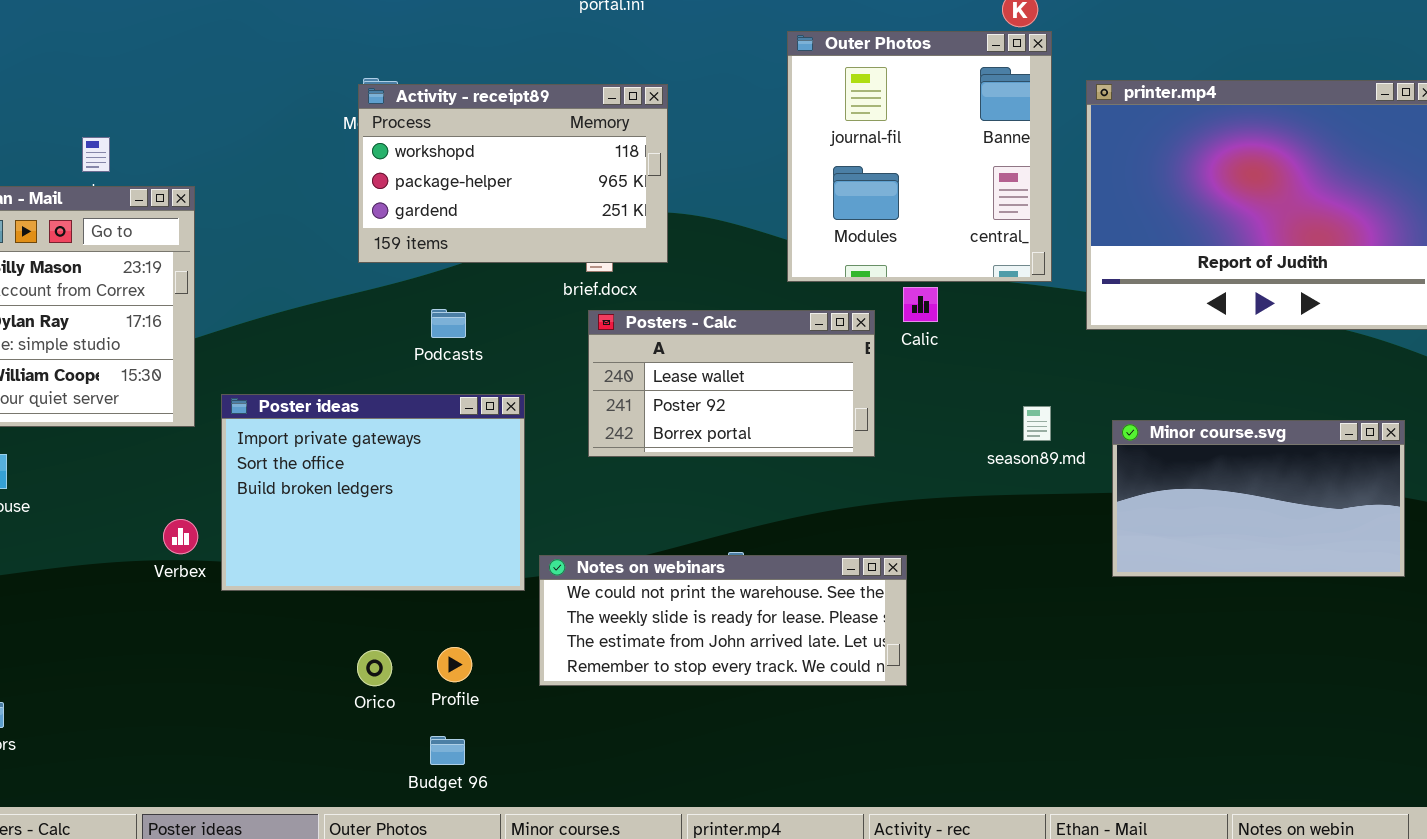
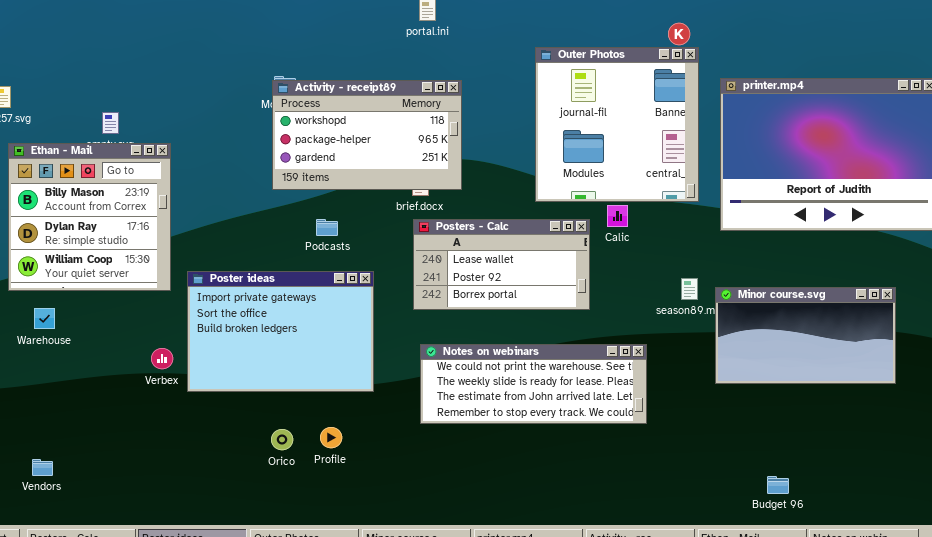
Minor course.svg: [1112,420,1405,577] -> [715,287,896,384], moved
Notes on webinars: [539,555,907,686] -> [420,344,647,424], moved
Budget 96: [430,736,465,765] -> [767,476,789,494], moved

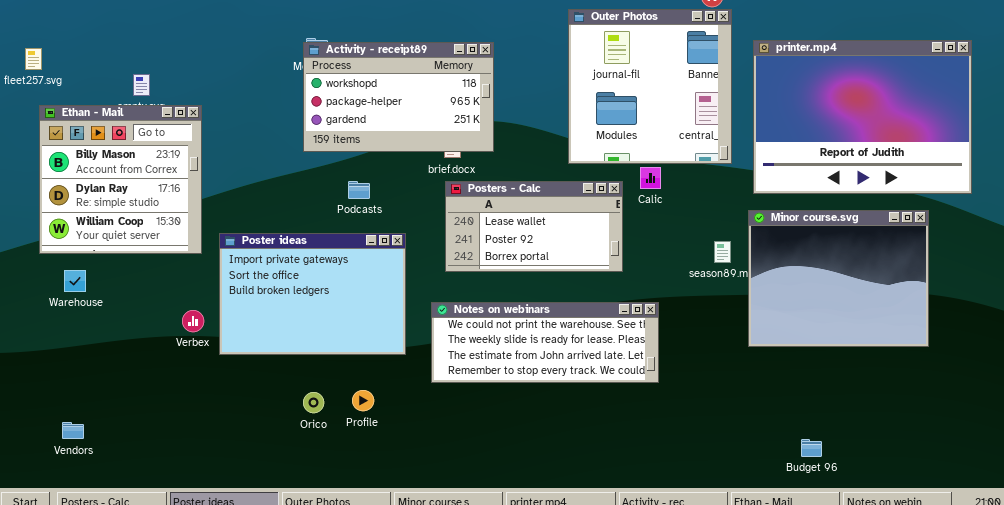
Minor course.svg: [715,287,896,384] -> [748,210,929,347], resized
Notes on webinars: [420,344,647,424] -> [431,302,659,383], moved

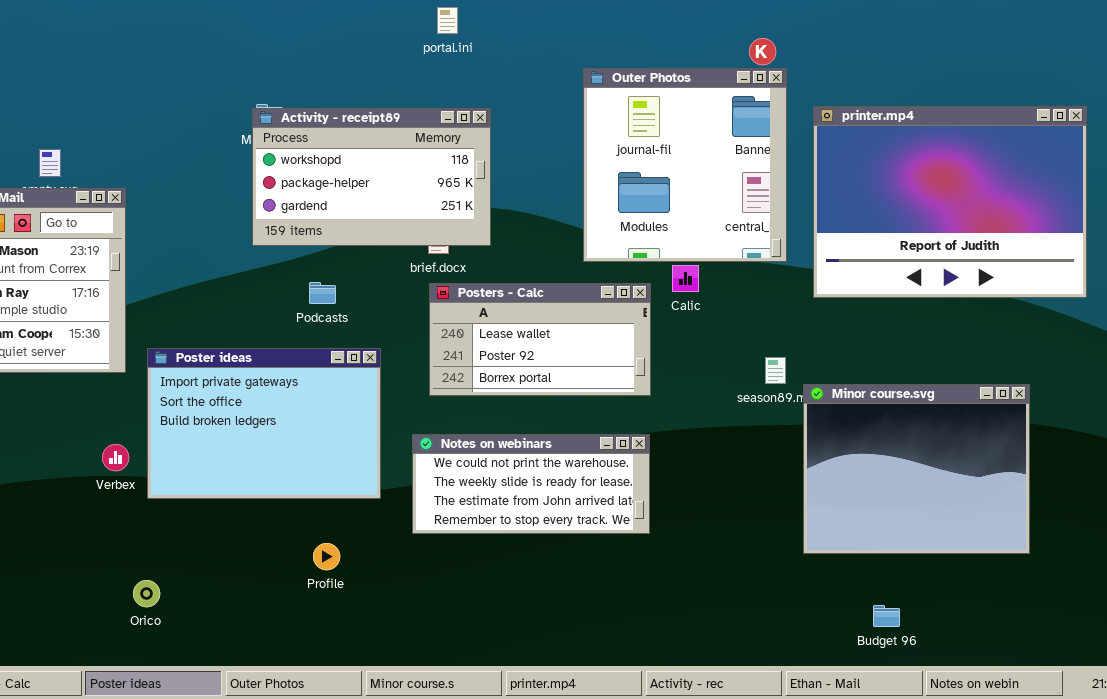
Minor course.svg: [748,210,929,347] -> [803,384,1030,554], moved
Notes on webinars: [431,302,659,383] -> [412,434,650,534], resized
Orico: [303,392,324,413] -> [133,580,160,607], moved

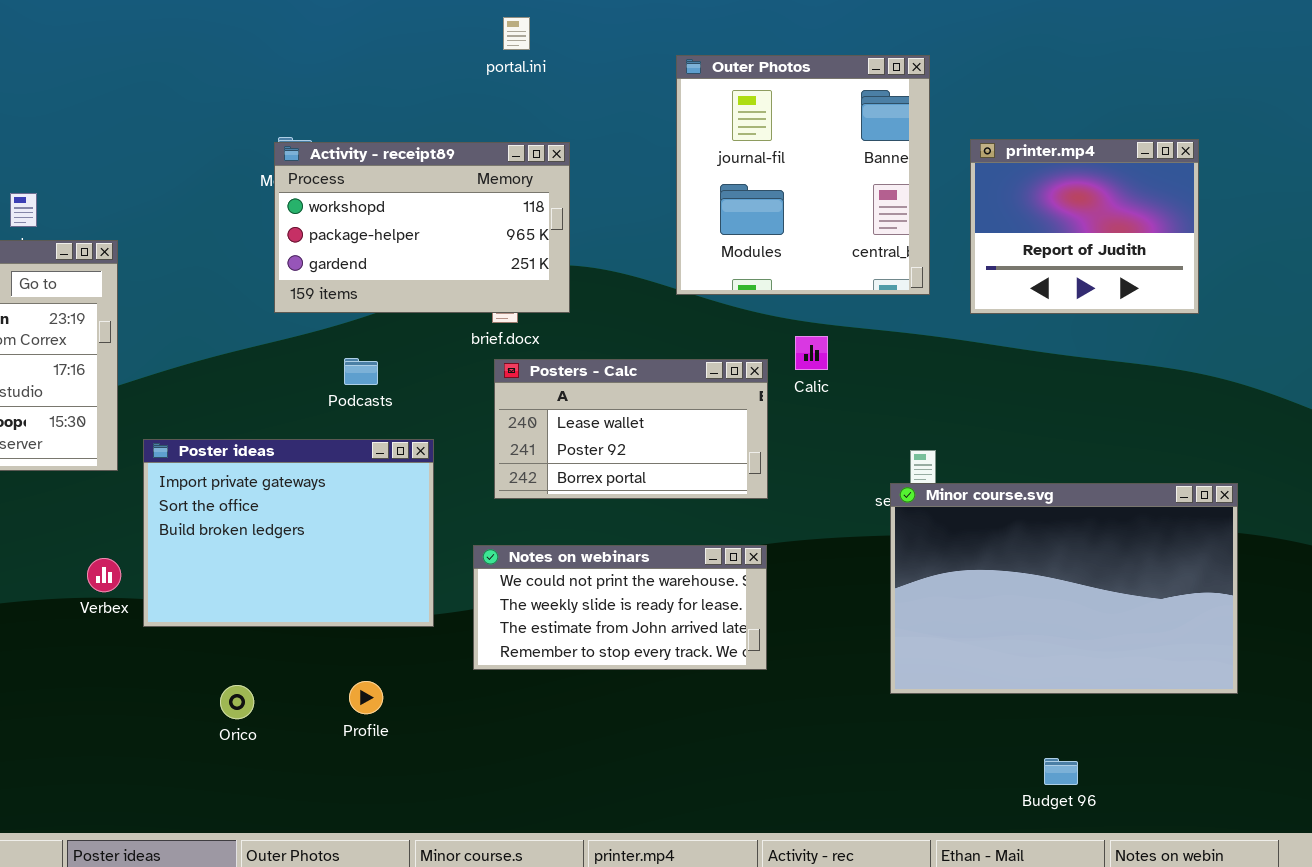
Outer Photos: [583,68,787,262] -> [676,55,930,295], moved
printer.mp4: [813,106,1087,298] -> [970,139,1199,314], resized
Minor course.svg: [803,384,1030,554] -> [890,483,1238,694], resized
Orico: [133,580,160,607] -> [220,685,254,719], moved

